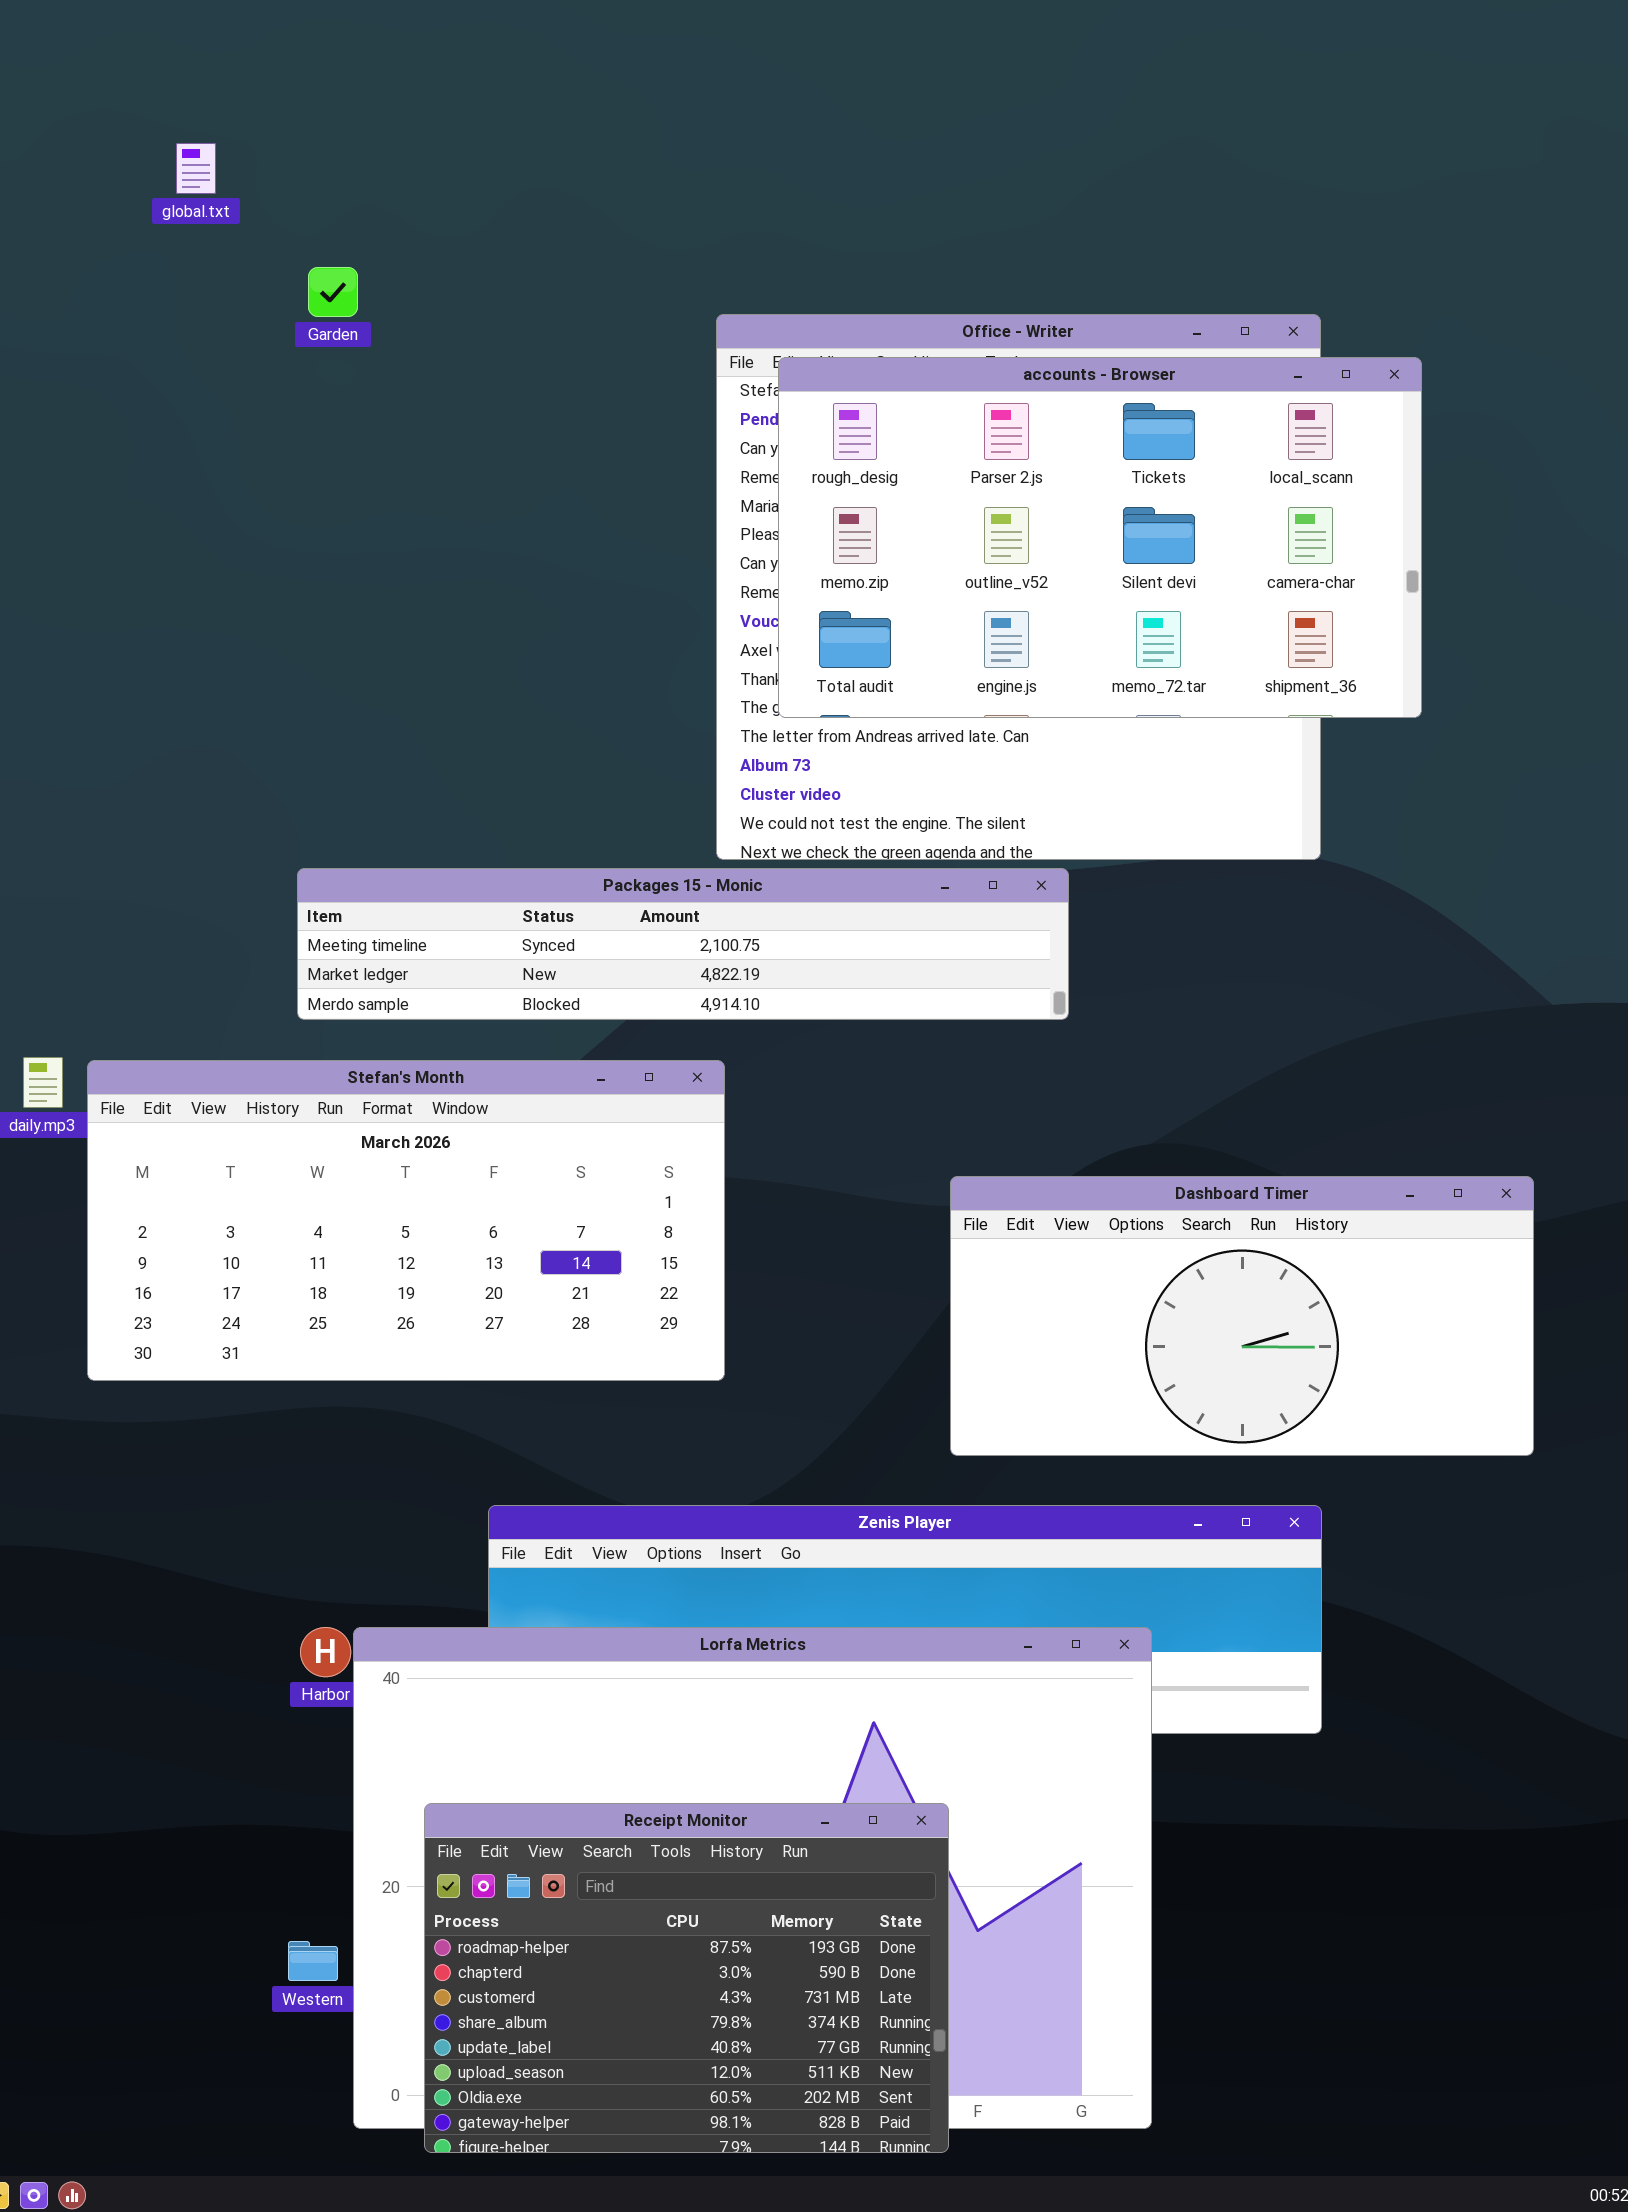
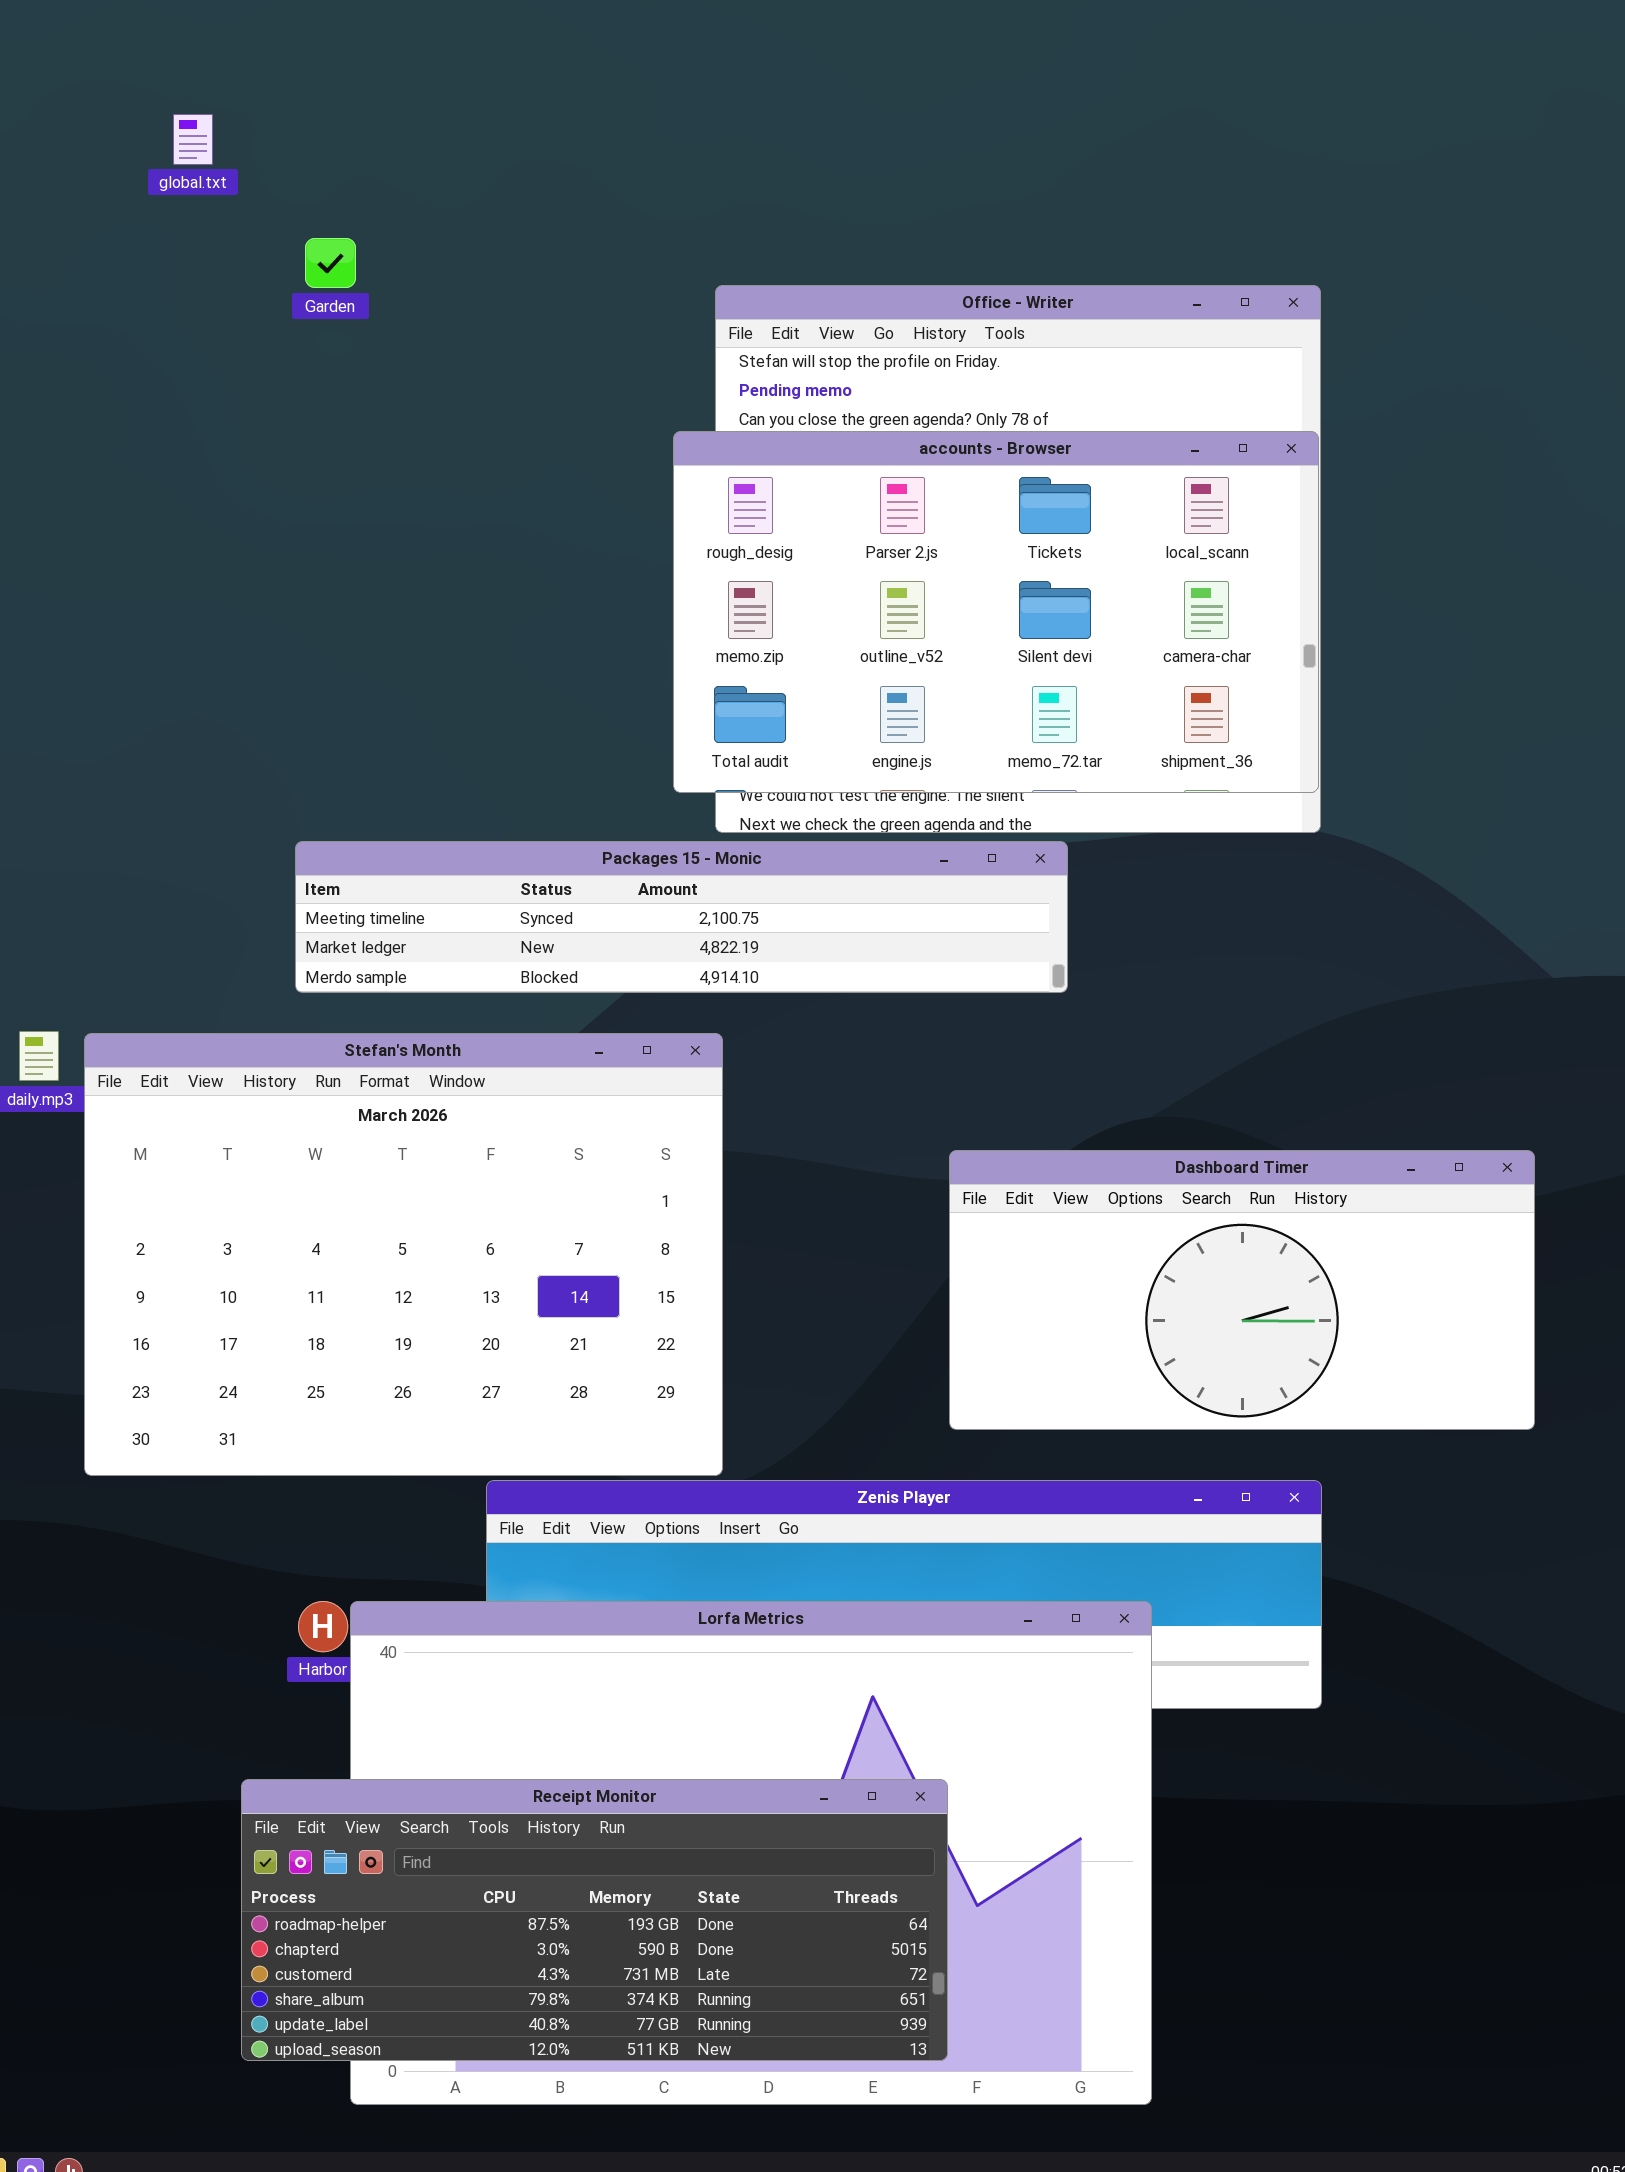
accounts - Browser: [778,357,1422,718] -> [673,431,1319,793], moved
Stefan's Month: [87,1060,725,1381] -> [84,1033,723,1476], resized
Receipt Monitor: [424,1803,949,2153] -> [241,1779,948,2061], resized

